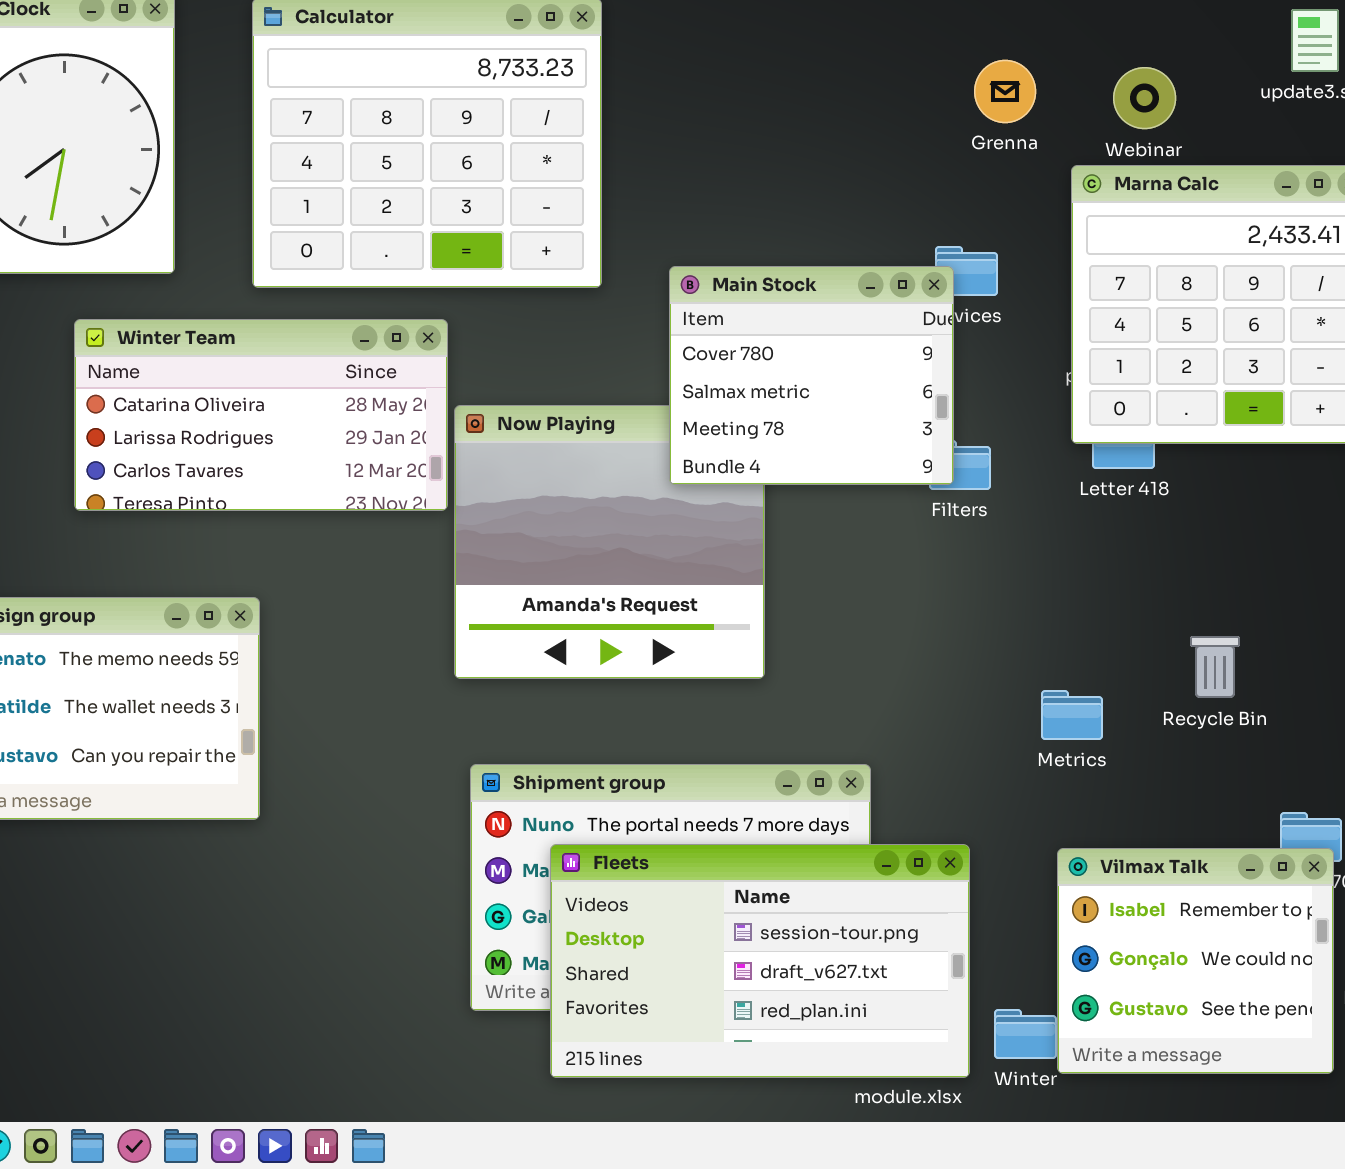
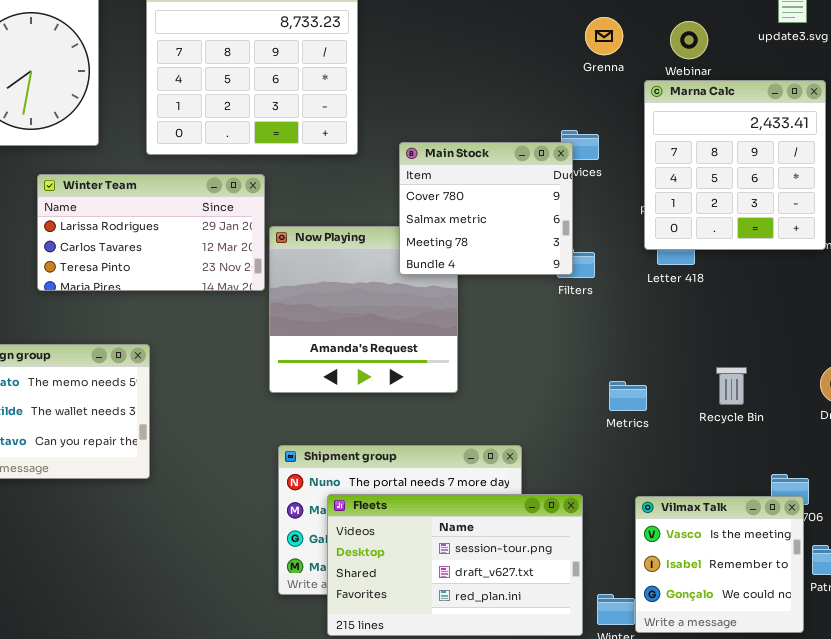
Winter Team: [74,319,448,511] -> [37,174,265,291], scrolled down 1 row
Metrics: [1041,690,1103,740] -> [609,381,647,411], moved
Vilmax Talk: [1057,848,1334,1074] -> [635,496,804,633], scrolled up 1 row

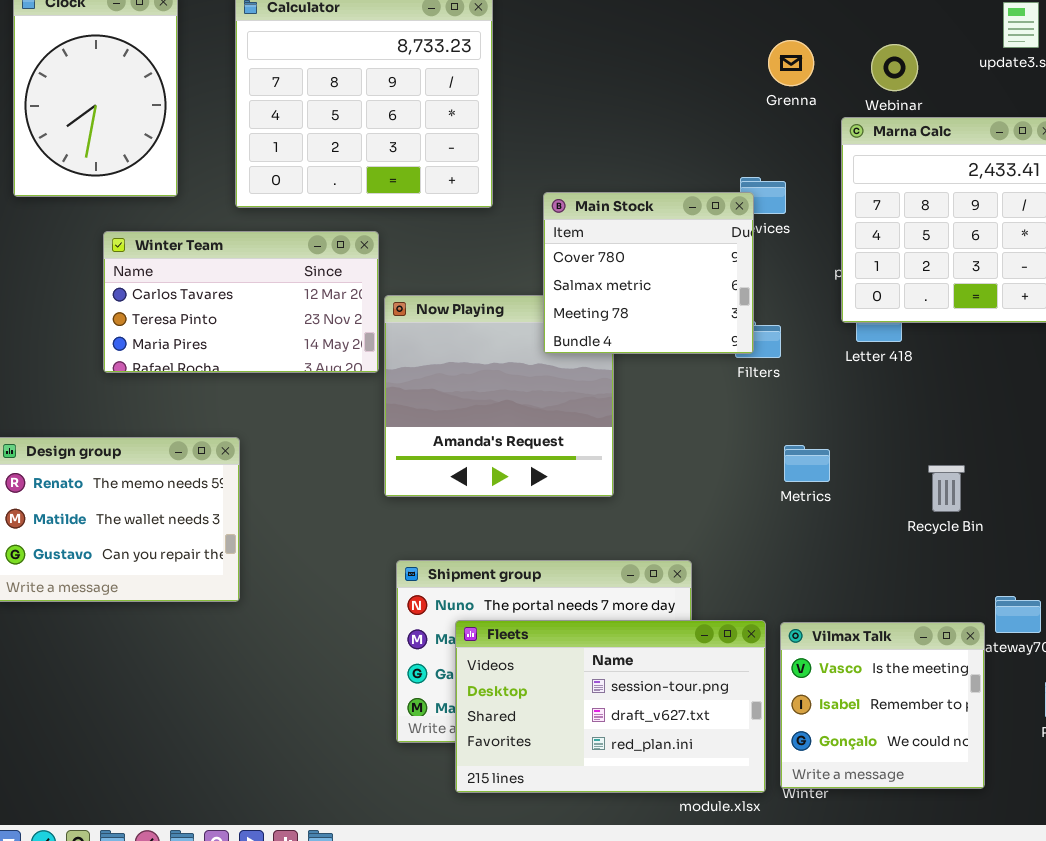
Winter Team: [37,174,265,291] -> [103,231,379,373], scrolled down 1 row
Metrics: [609,381,647,411] -> [784,445,830,482], moved
Vilmax Talk: [635,496,804,633] -> [780,622,985,789], moved

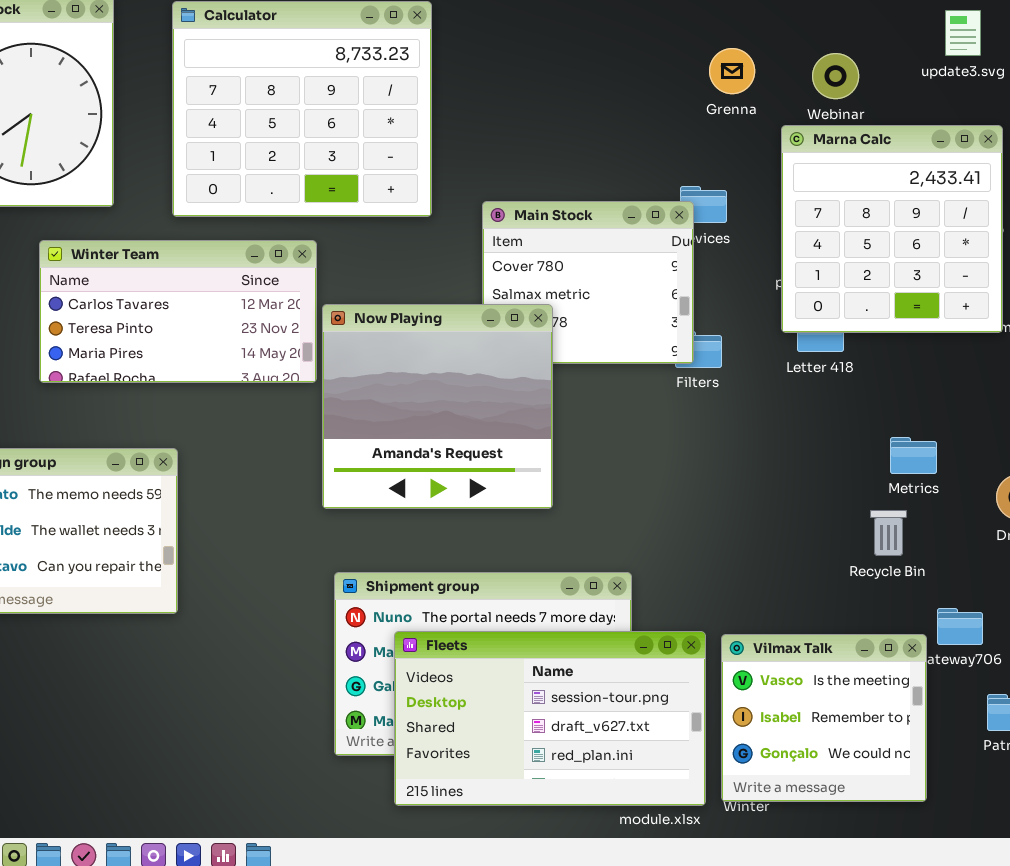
Now Playing: [384,295,614,497] -> [322,304,553,509], raised
Metrics: [784,445,830,482] -> [890,437,937,474], moved
Recycle Bin: [928,465,965,512] -> [870,510,907,556], moved

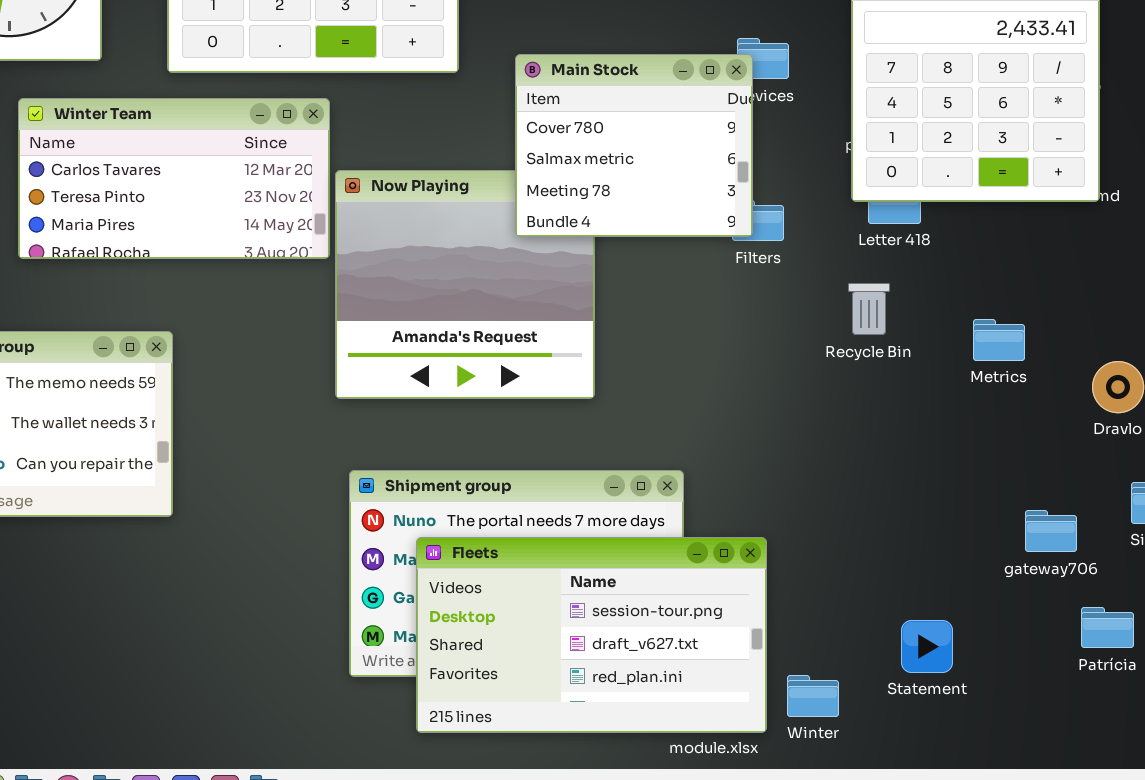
Main Stock: [482,201,694,364] -> [515,54,753,237], raised
Recycle Bin: [870,510,907,556] -> [848,283,890,335], moved
Vilmax Talk: [721,634,927,802] -> none, closed

